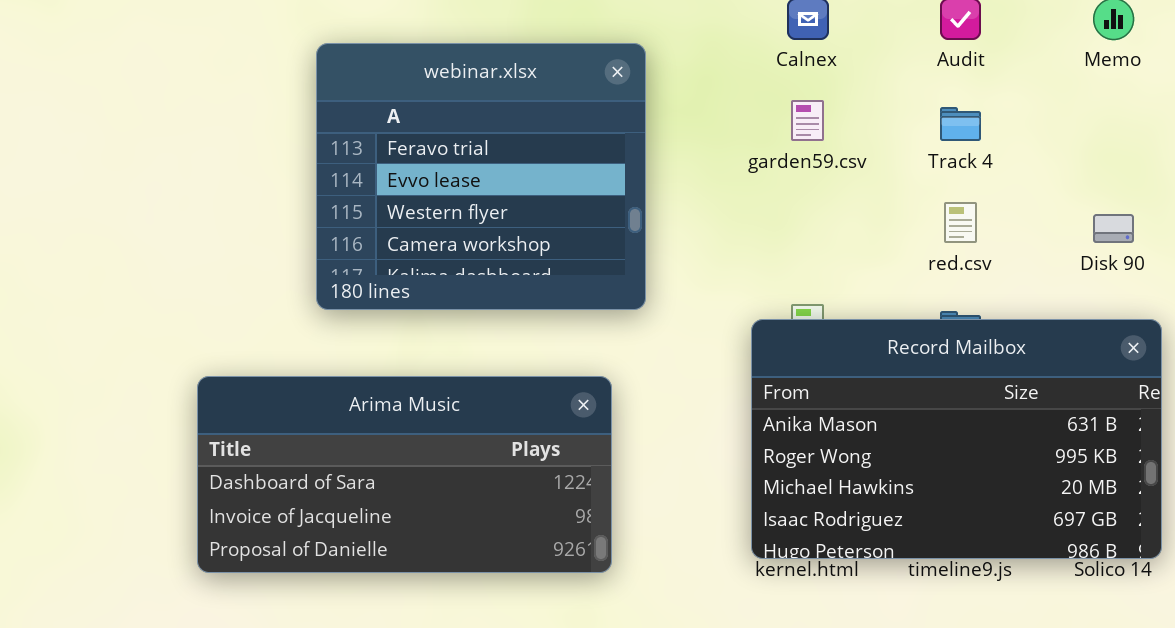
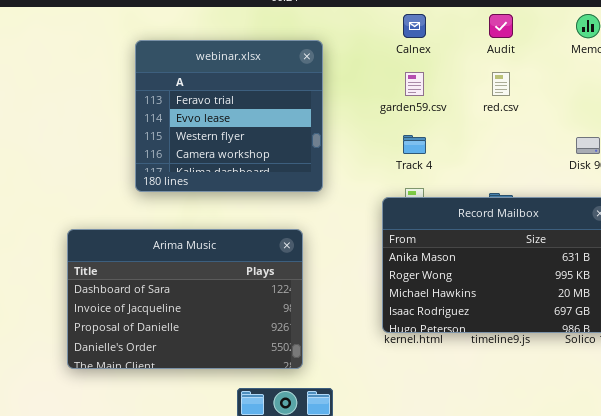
Track 4: [940,107,981,141] -> [403,135,426,154], moved
red.csv: [944,202,977,243] -> [492,72,510,96], moved
Arima Music: [197,376,612,573] -> [67,229,303,369], resized

